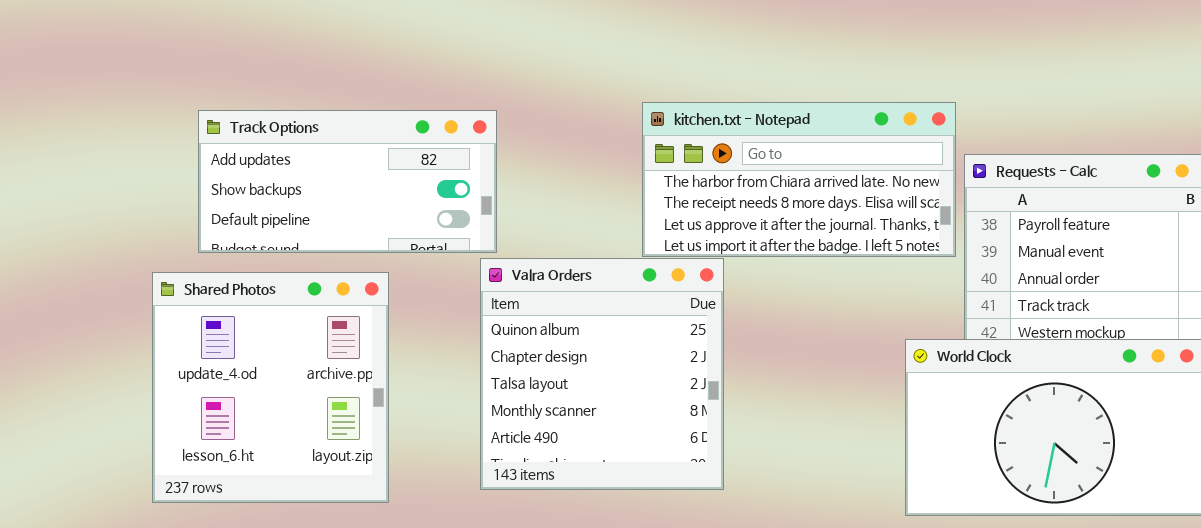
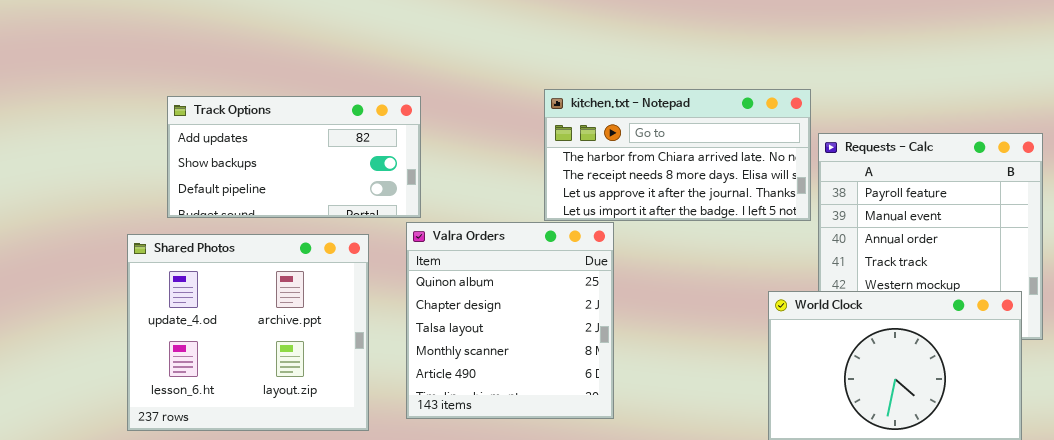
Shared Photos: [152,272,389,503] -> [127,234,369,431], resized

